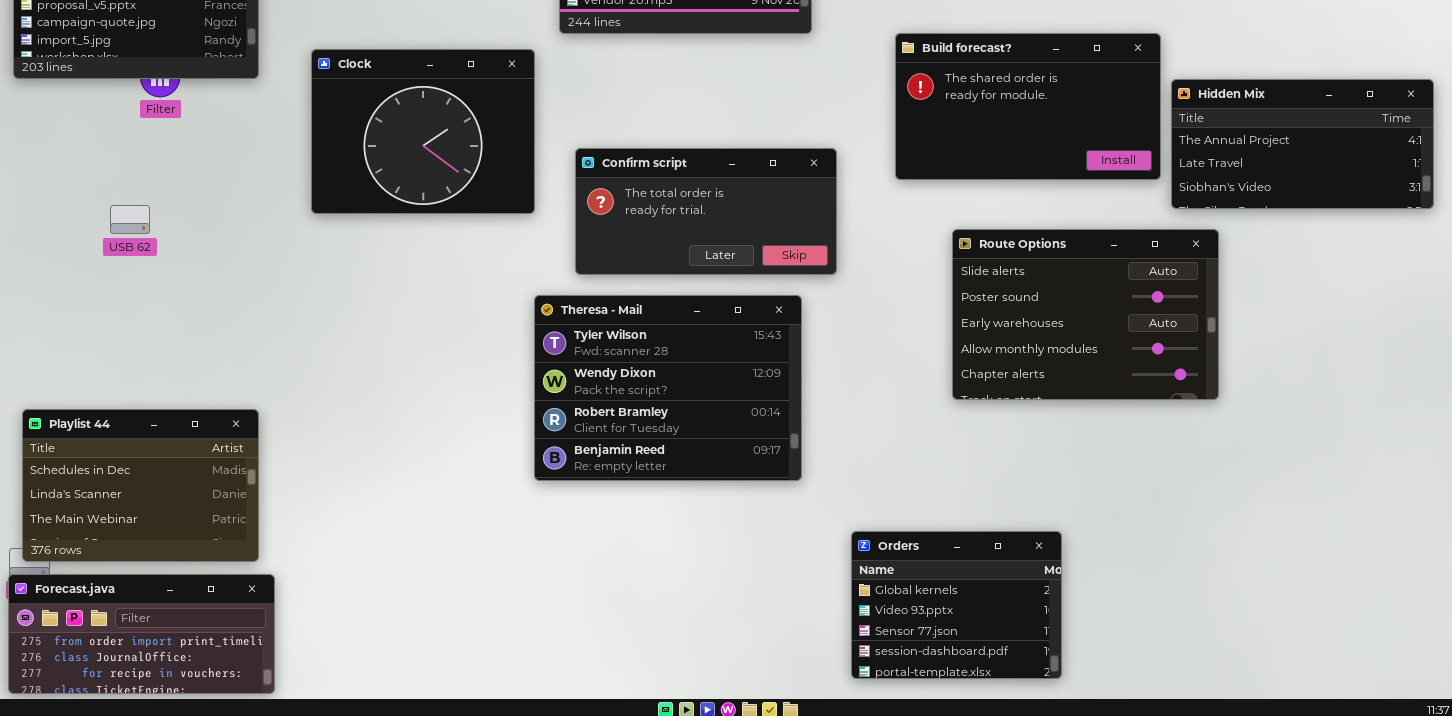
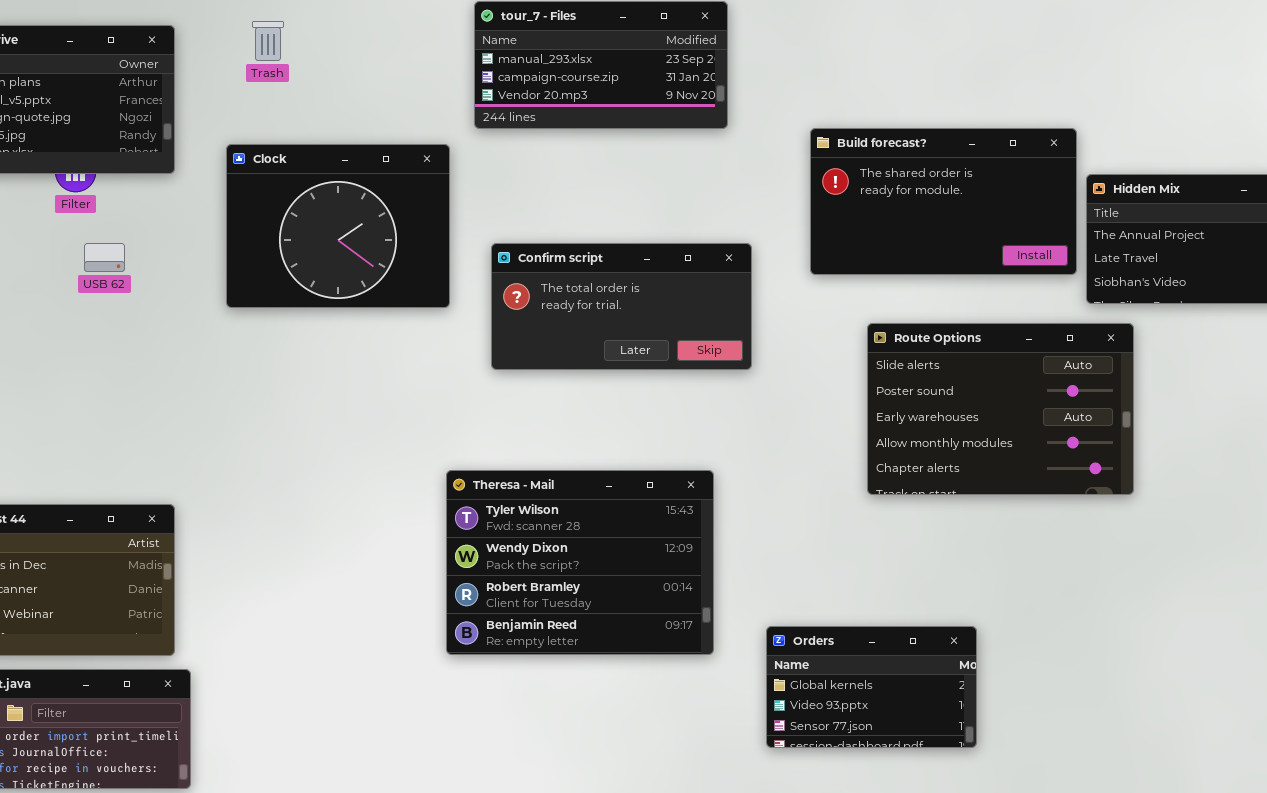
USB 62: [110,205,150,234] -> [84,243,125,272], moved
Theresa - Mail: [534,295,802,481] -> [446,470,714,655], moved
Orders: [851,531,1062,679] -> [766,626,977,748], resized

